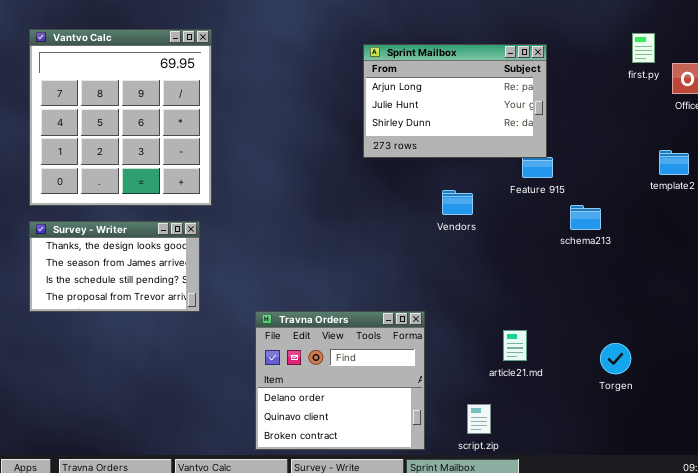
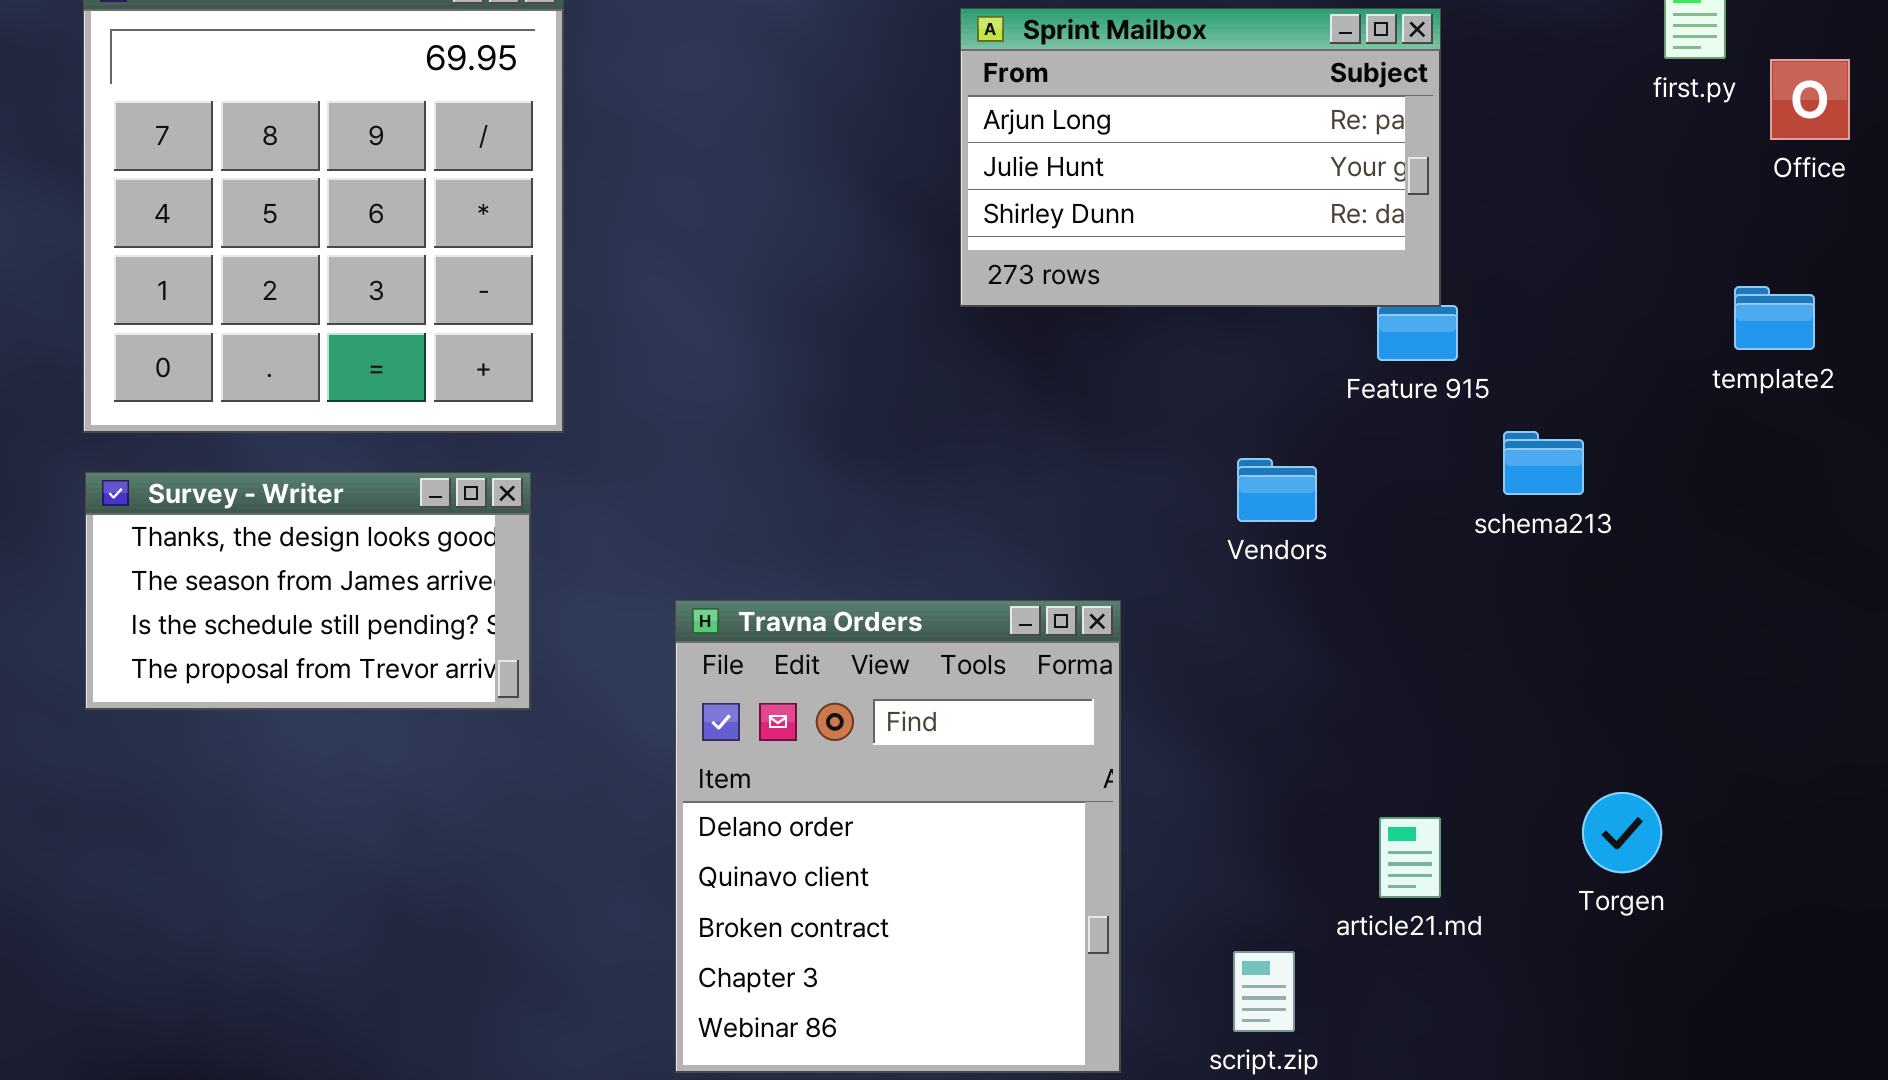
Vendors: [442,190,473,215] -> [1237,458,1317,522], moved
Travna Orders: [255,311,425,450] -> [675,600,1121,1073], resized
article21.md: [503,330,527,361] -> [1379,817,1441,898], moved

